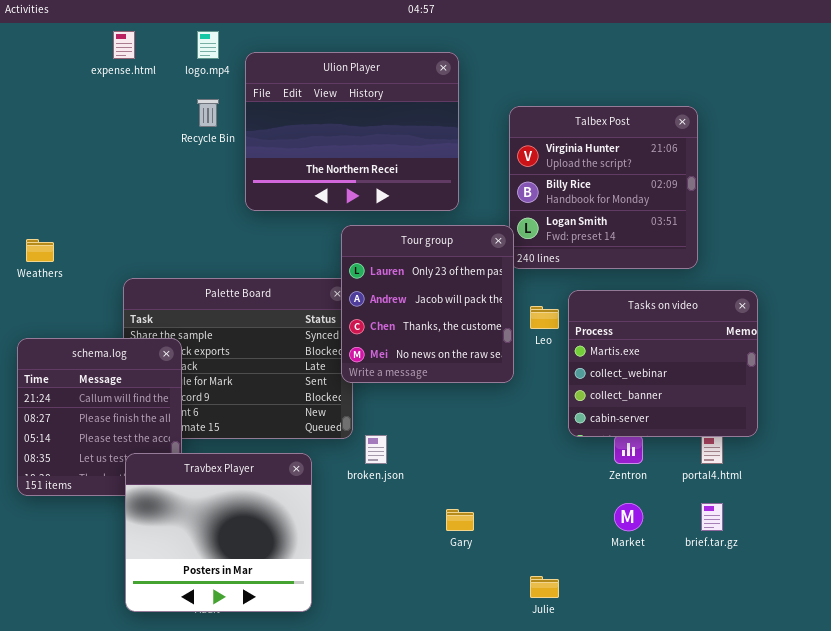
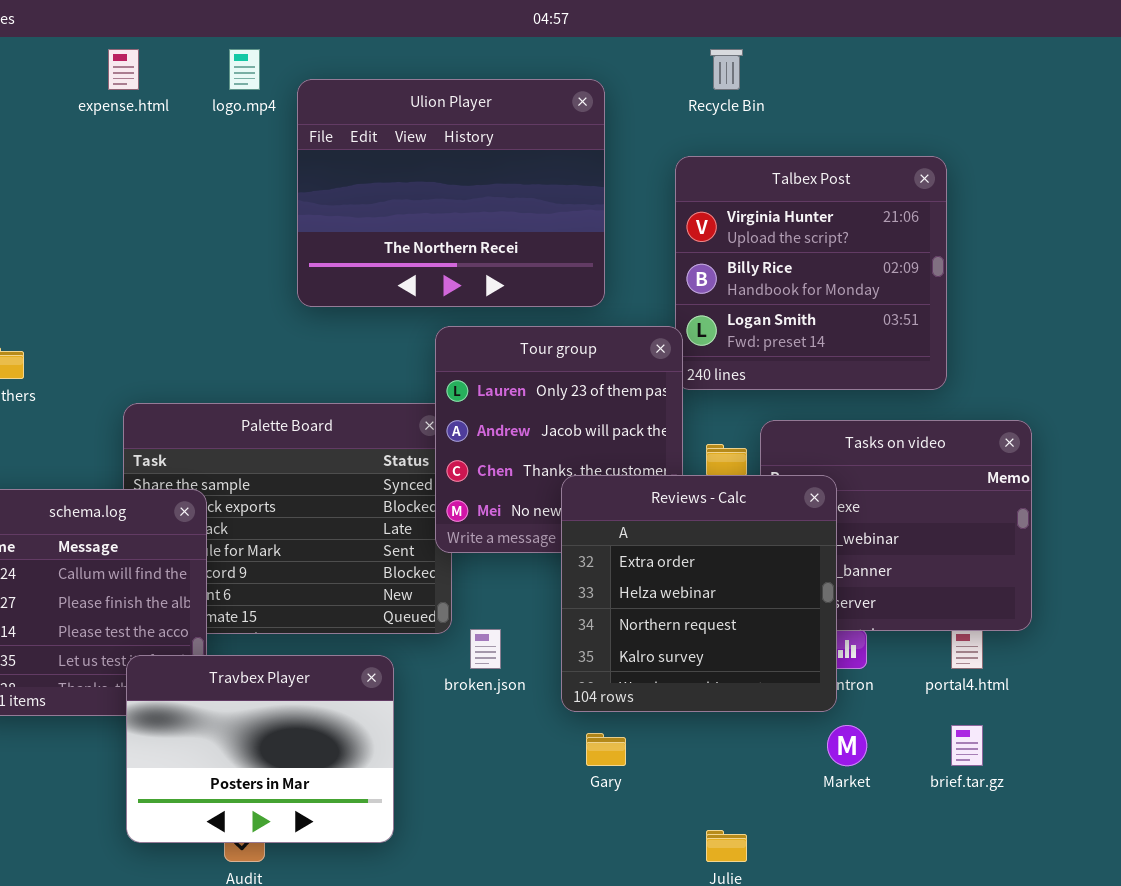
Recycle Bin: [197,99,219,127] -> [710,49,743,90], moved
Reviews - Calc: none -> [561,475,837,712], opened
Travbex Player: [125,453,312,612] -> [126,655,394,843], resized

